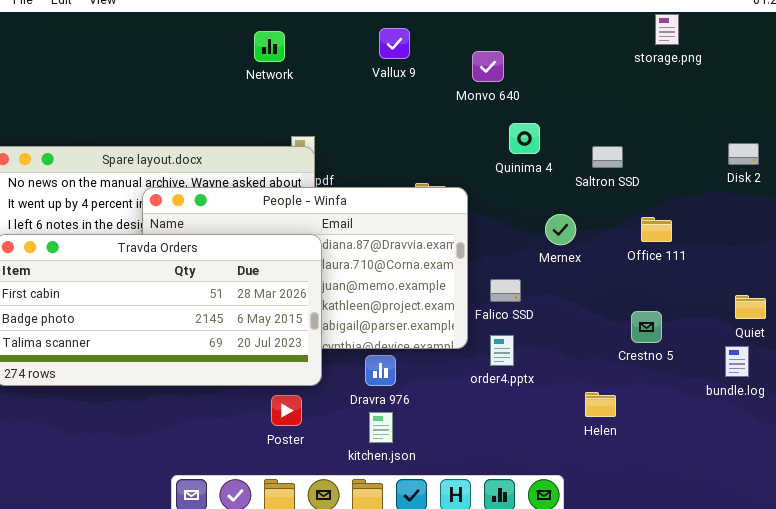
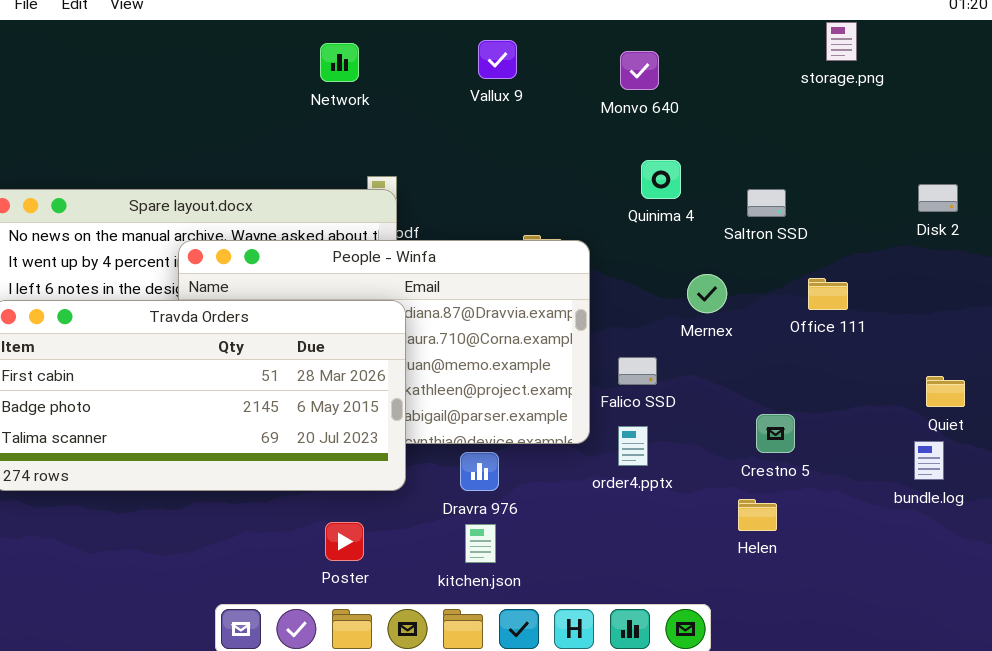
Monvo 640: [472,51,504,82] -> [620,51,659,90], moved
Crestno 5: [631,311,662,343] -> [756,414,795,453], moved
Poster: [271,395,302,426] -> [325,522,364,561], moved

